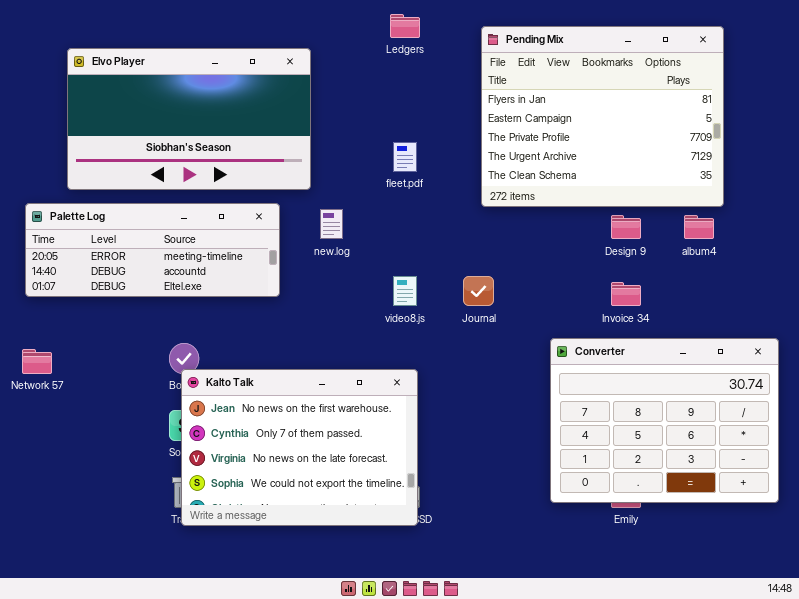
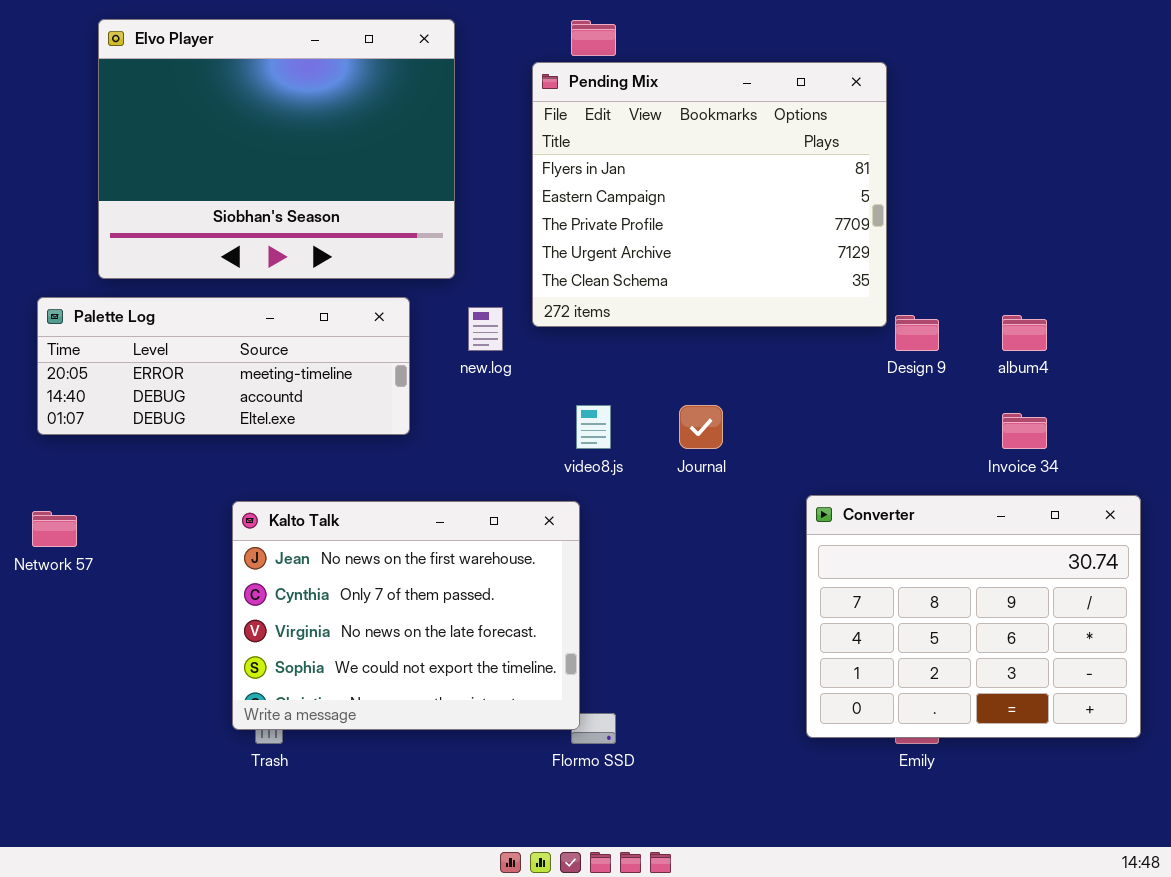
Pending Mix: [481,26,724,207] -> [532,62,887,327], moved
Elvo Player: [67,48,311,190] -> [98,19,455,279], resized
Invoice 34: [611,282,641,306] -> [1002,413,1047,449], moved
Kalto Talk: [181,369,418,526] -> [232,501,580,730], moved

